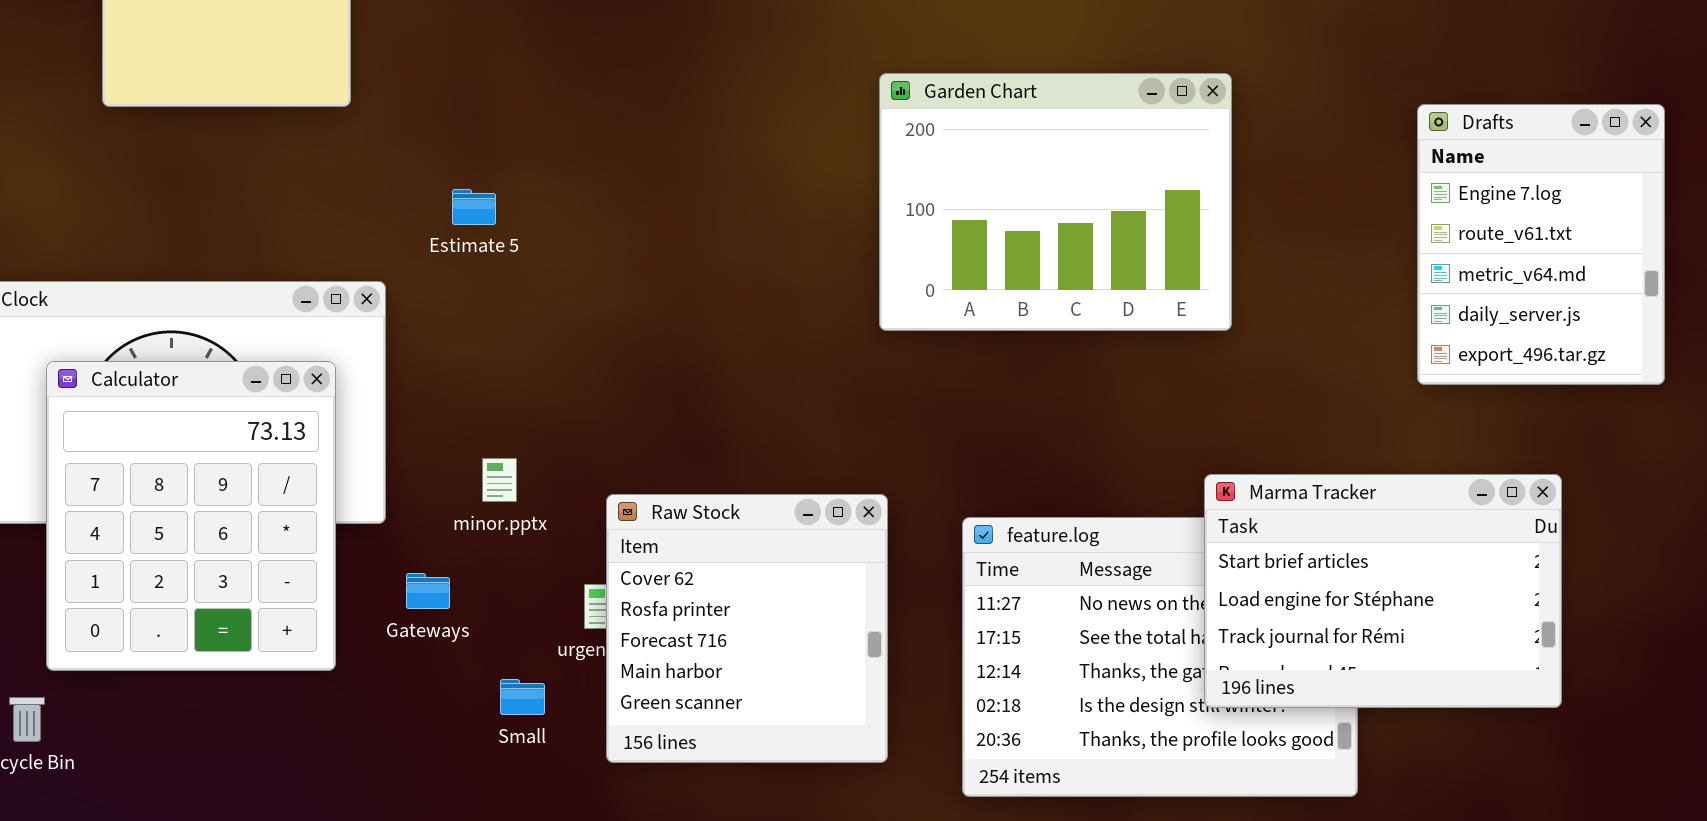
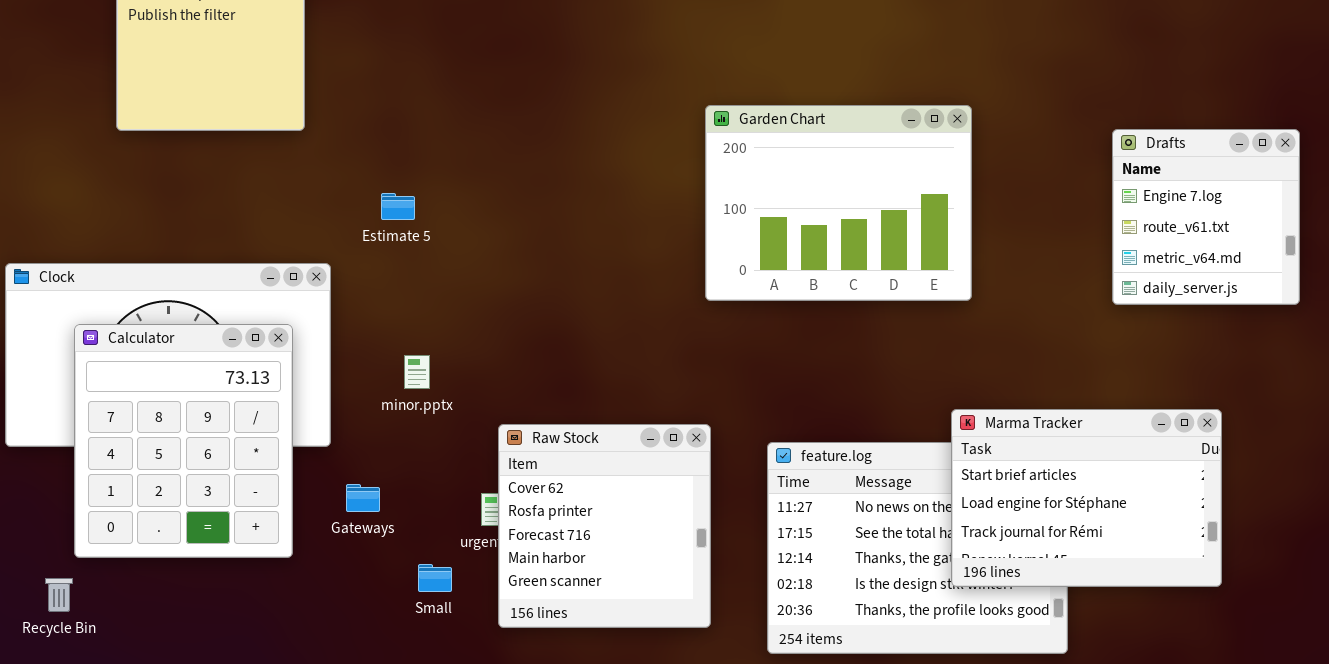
Drafts: [1417,104,1665,385] -> [1112,129,1300,305], resized
minor.pptx: [482,458,517,502] -> [404,355,430,389], moved

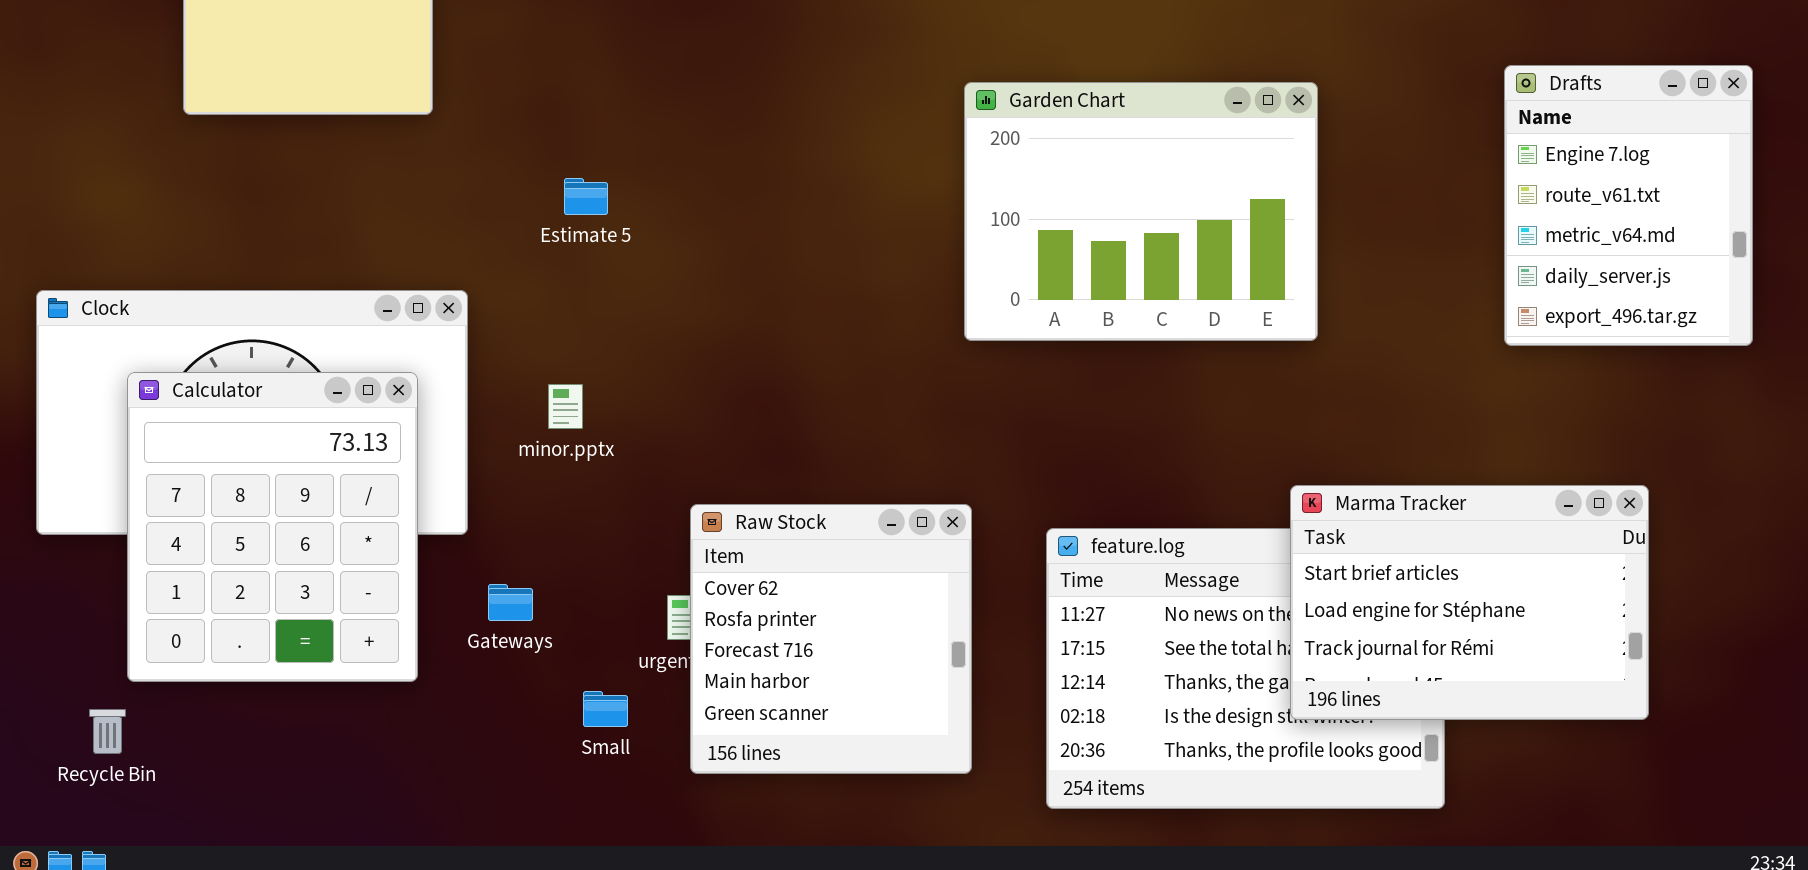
Drafts: [1112,129,1300,305] -> [1504,65,1753,346], resized
Estimate 5: [381,193,415,220] -> [564,178,608,215], moved
minor.pptx: [404,355,430,389] -> [548,384,583,429], moved

